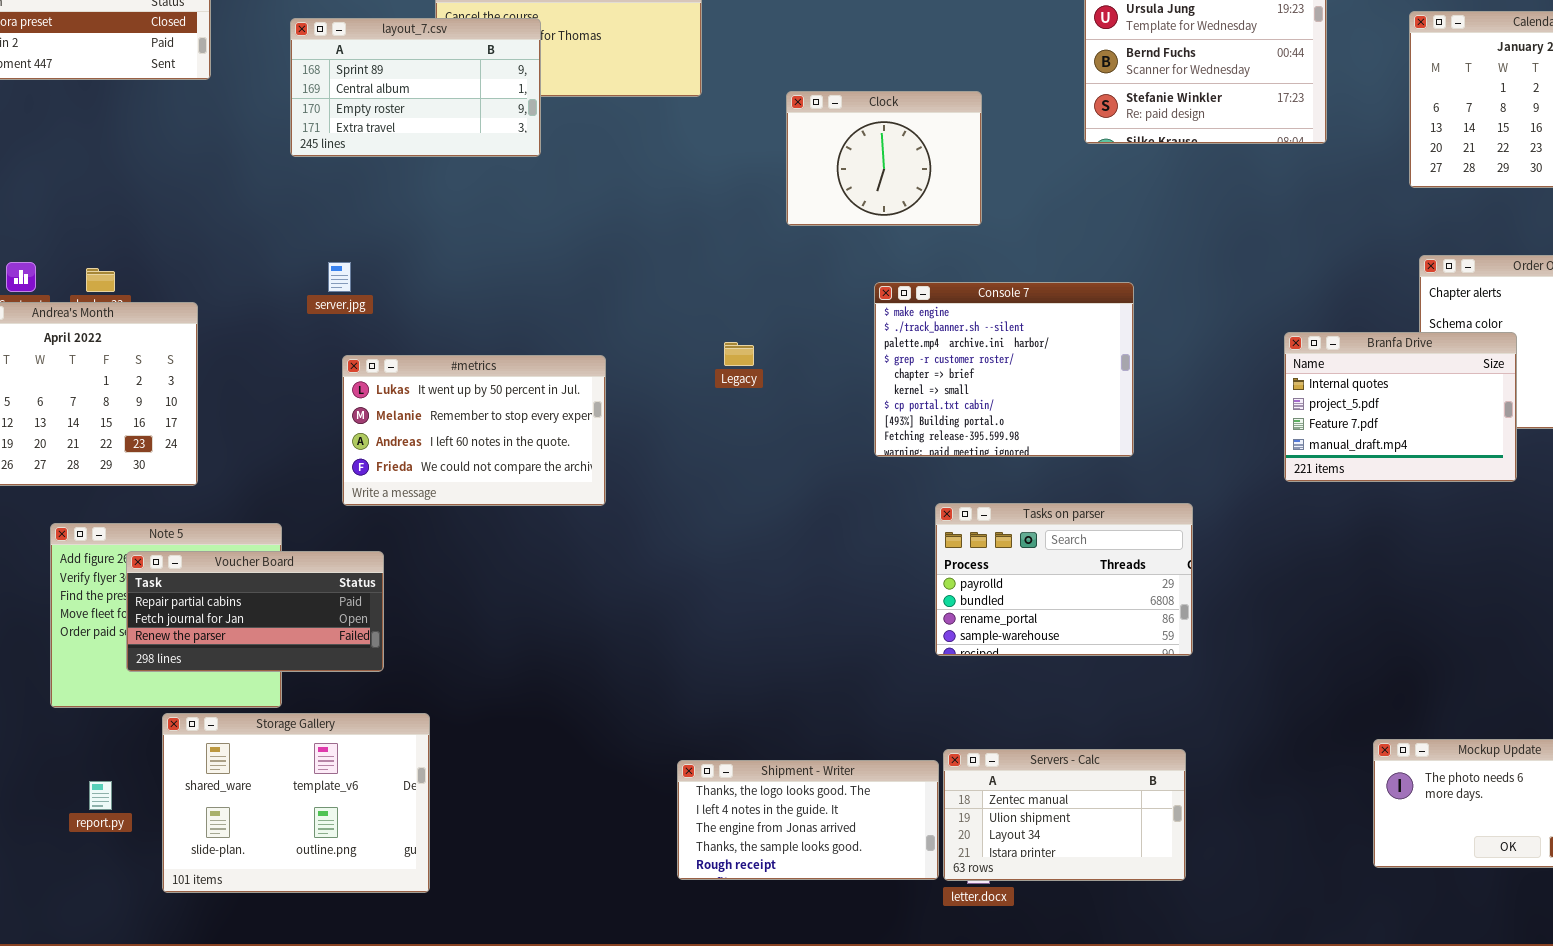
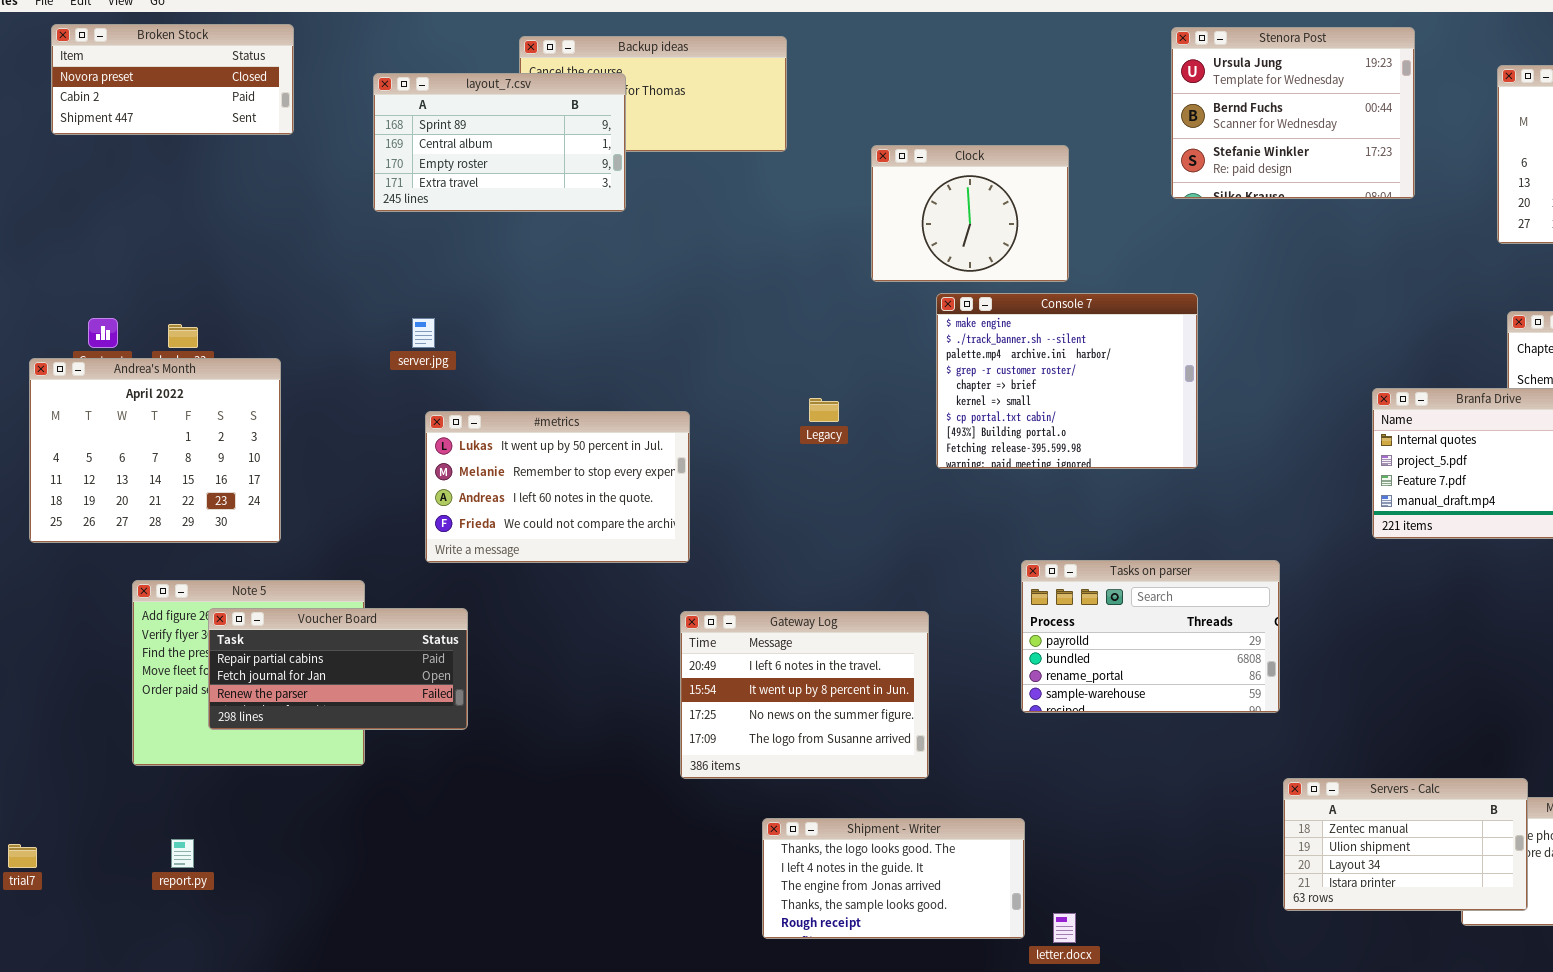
Console 7: [874,282,1134,457] -> [936,293,1198,469], moved
Gateway Log: none -> [680,611,929,779], opened
Storage Gallery: [162,713,430,893] -> none, closed
Servers - Calc: [943,749,1186,881] -> [1283,778,1528,911], moved

